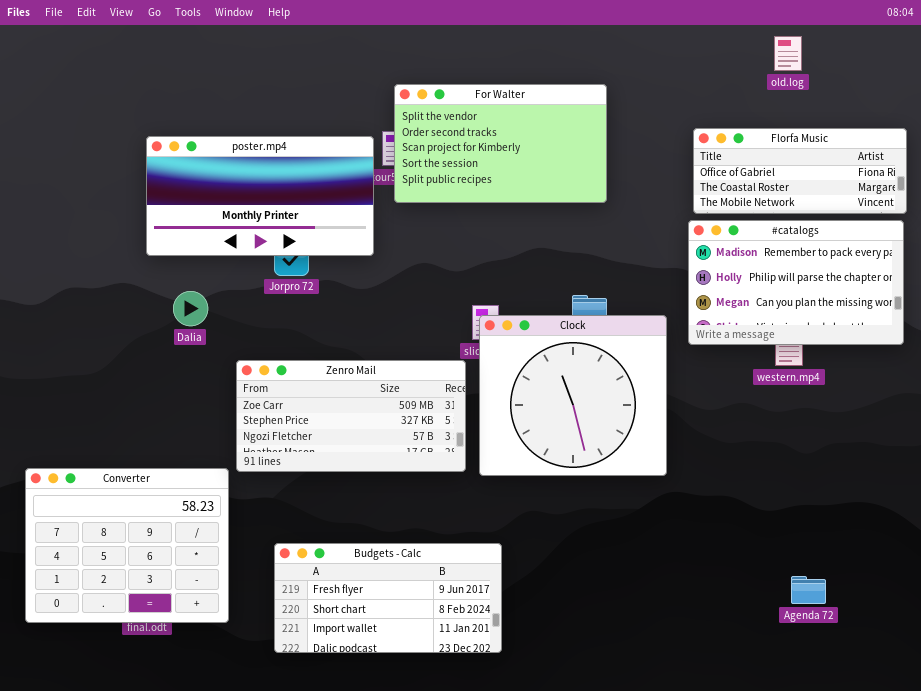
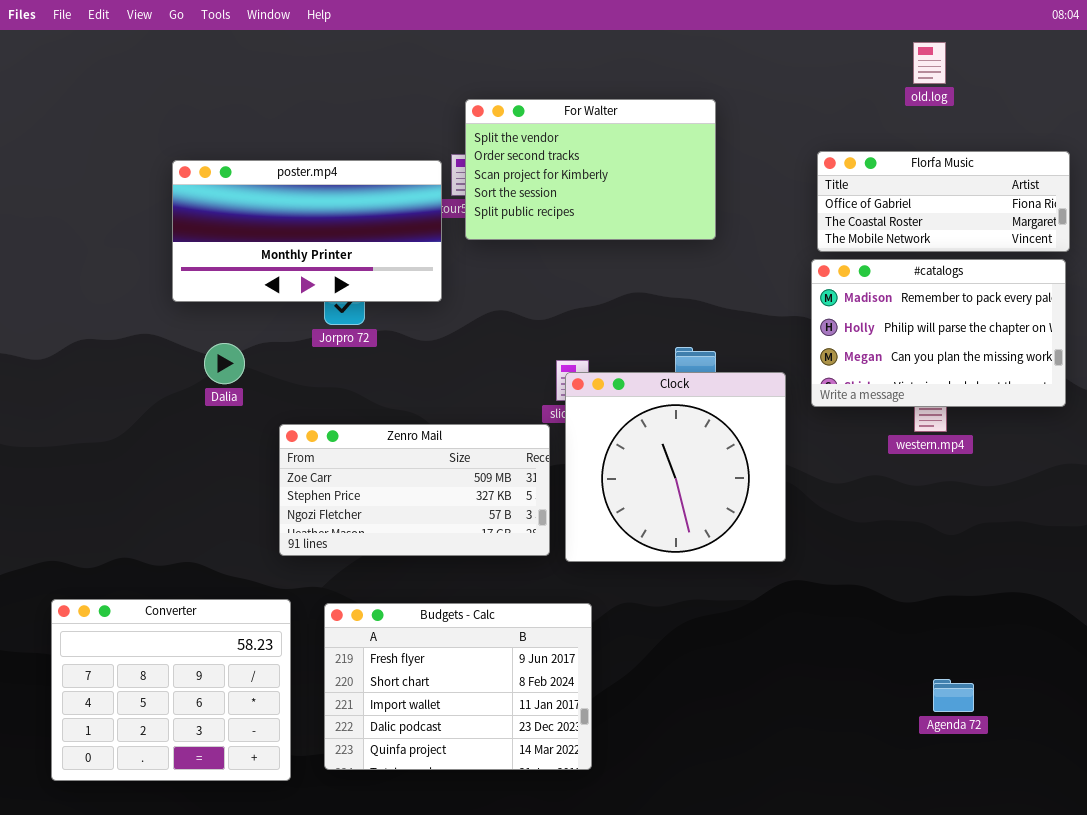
Converter: [25,468,229,623] -> [51,599,291,781], moved
Budgets - Calc: [274,543,502,653] -> [324,603,592,770], resized

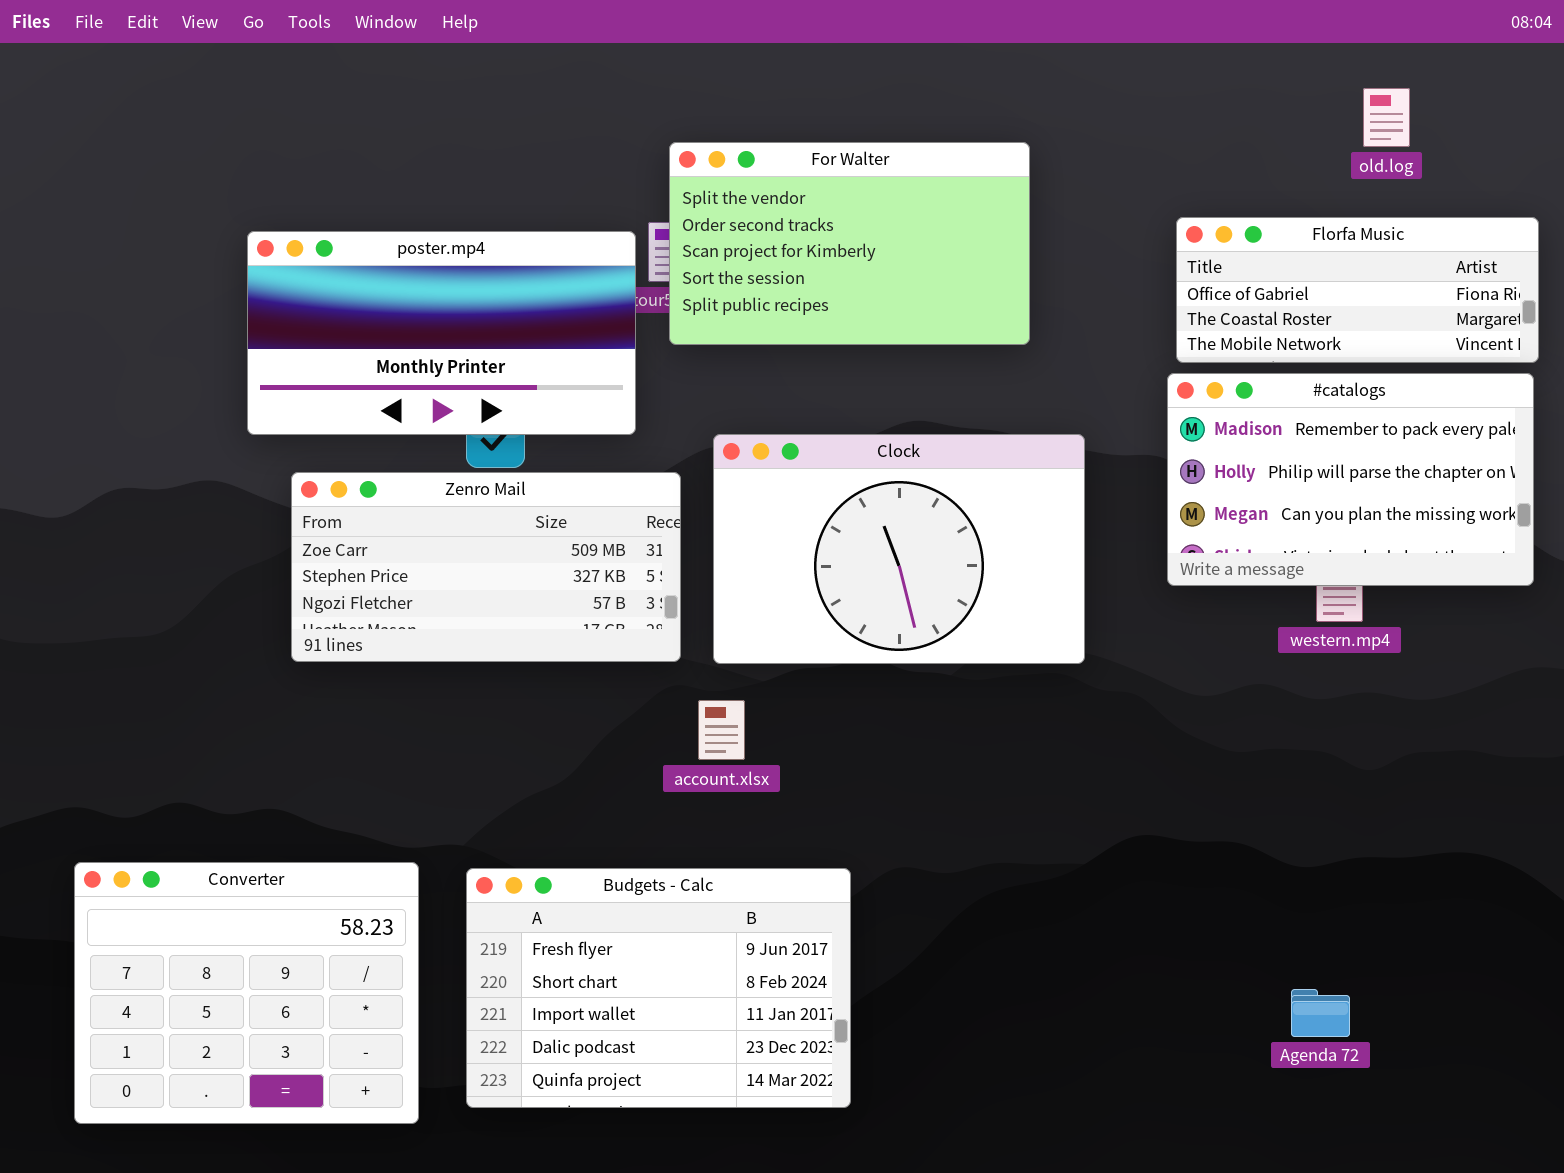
old.log: [913,42,946,84] -> [1363,88,1410,147], moved
Clock: [565,372,786,562] -> [713,434,1085,664], moved, resized
Zenro Mail: [279,424,550,556] -> [291,472,681,662], moved
Agenda 72: [933,679,974,712] -> [1291,989,1350,1037], moved

